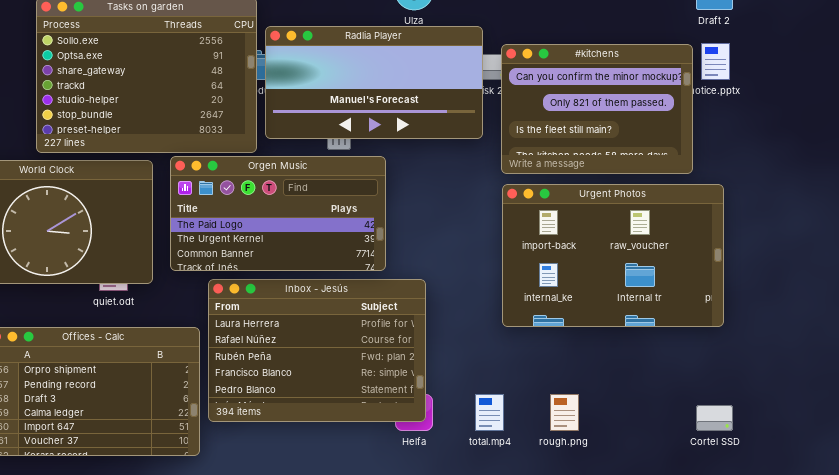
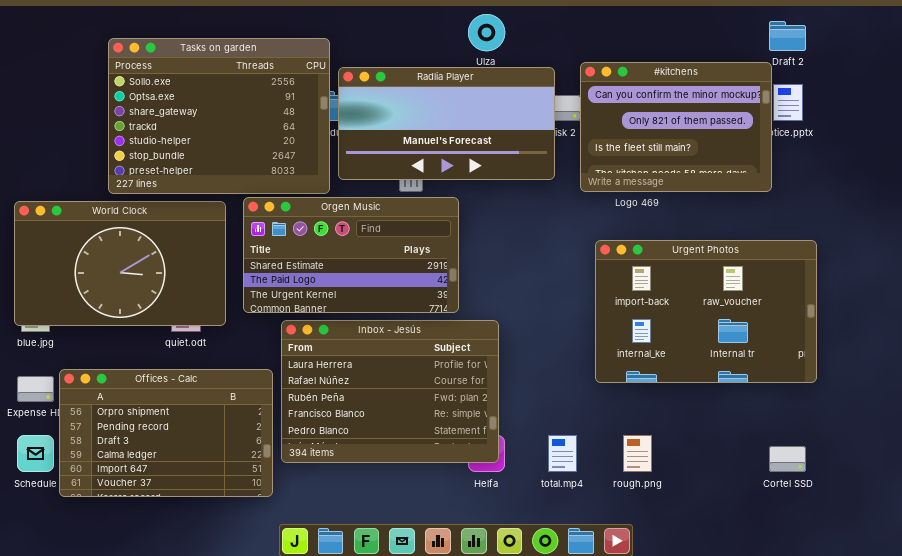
#kitchens: [501,44,693,174] -> [580,62,772,192], moved
Orgen Music: [170,156,386,271] -> [243,197,459,313], scrolled up 1 row
Urgent Photos: [502,184,724,327] -> [595,240,817,383], moved

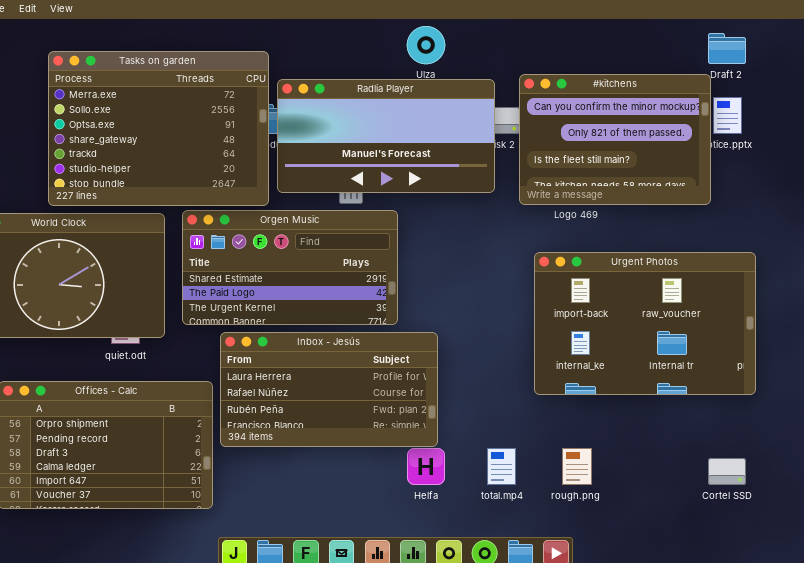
Tasks on garden: [108,38,330,194] -> [48,51,269,206], scrolled up 1 row
Inbox - Jesús: [281,320,499,463] -> [220,332,438,447], resized

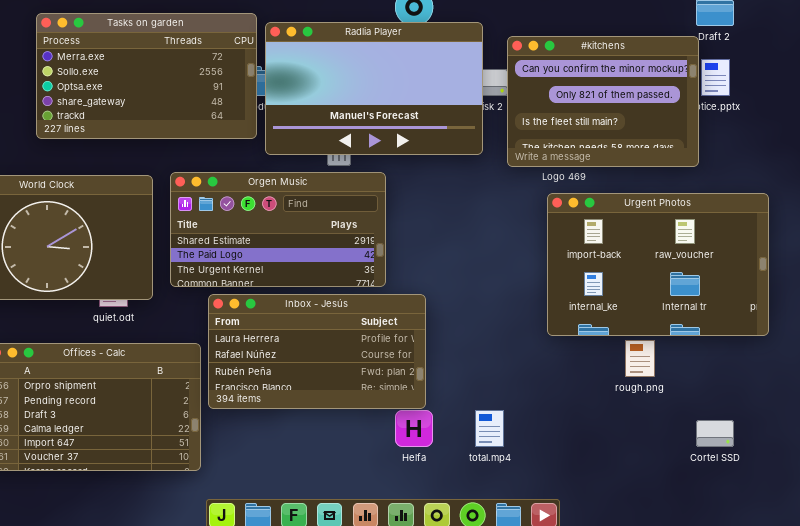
Tasks on garden: [48,51,269,206] -> [36,13,257,139], resized
Radlia Player: [277,79,495,193] -> [265,22,483,155], resized
Urgent Photos: [534,252,756,395] -> [547,193,769,336], moved
rough.png: [562,448,592,485] -> [625,340,655,377], moved

